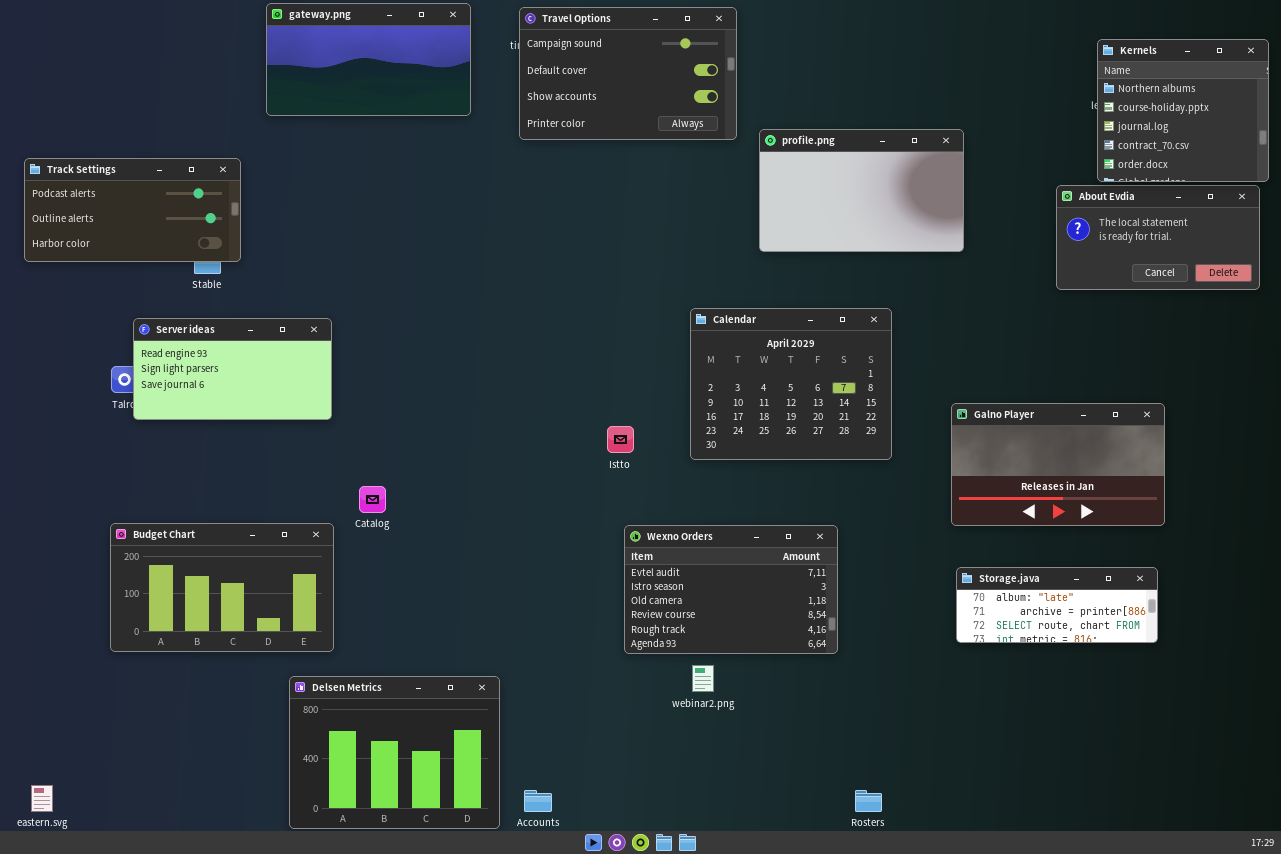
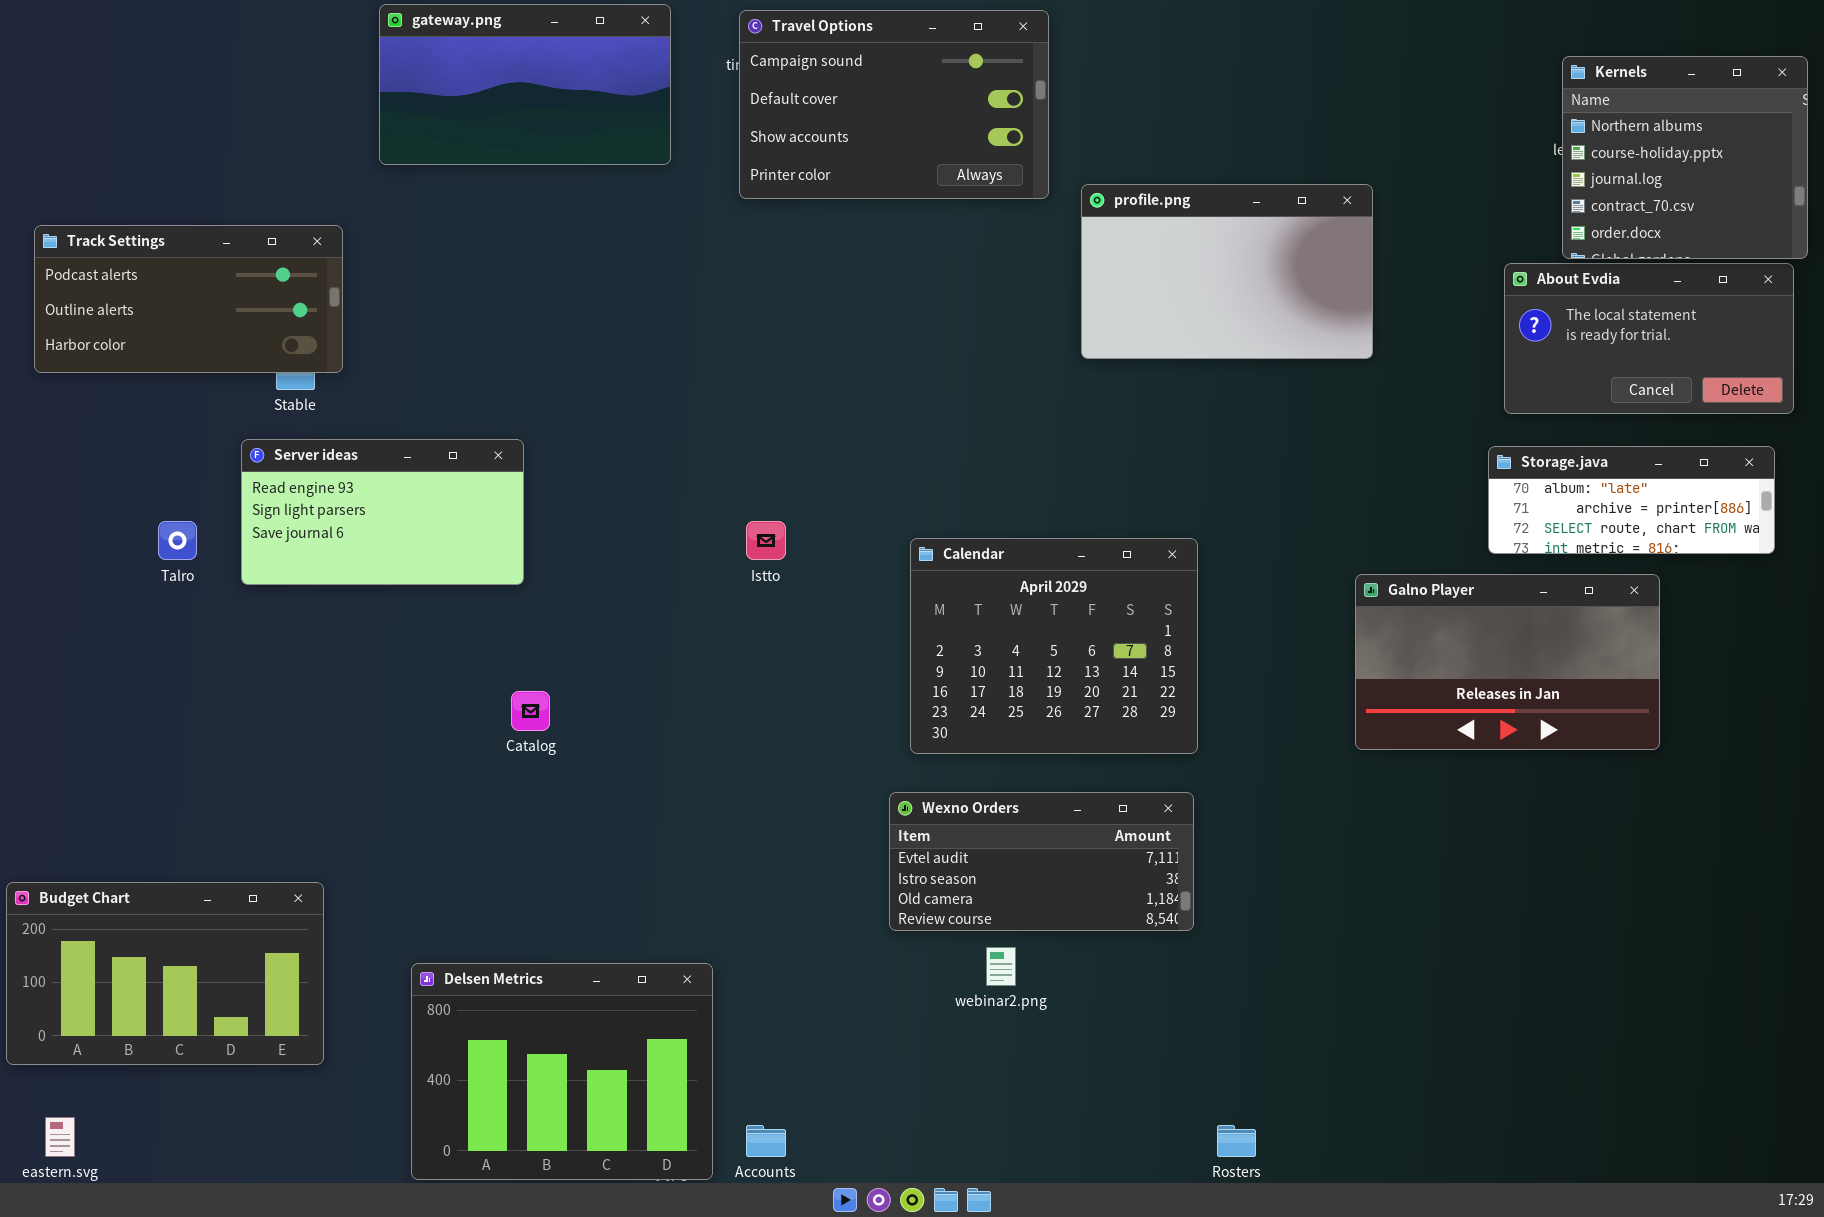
Calendar: [690,308,892,460] -> [910,538,1198,754], moved
Server ideas: [133,318,332,420] -> [241,439,524,585], moved
Istto: [607,426,634,453] -> [746,521,786,560], moved
Budget Chart: [110,523,334,652] -> [6,882,324,1065], moved
Wexno Orders: [624,525,838,654] -> [889,792,1194,931], resized
Storage.java: [956,567,1158,643] -> [1488,446,1775,554], moved

